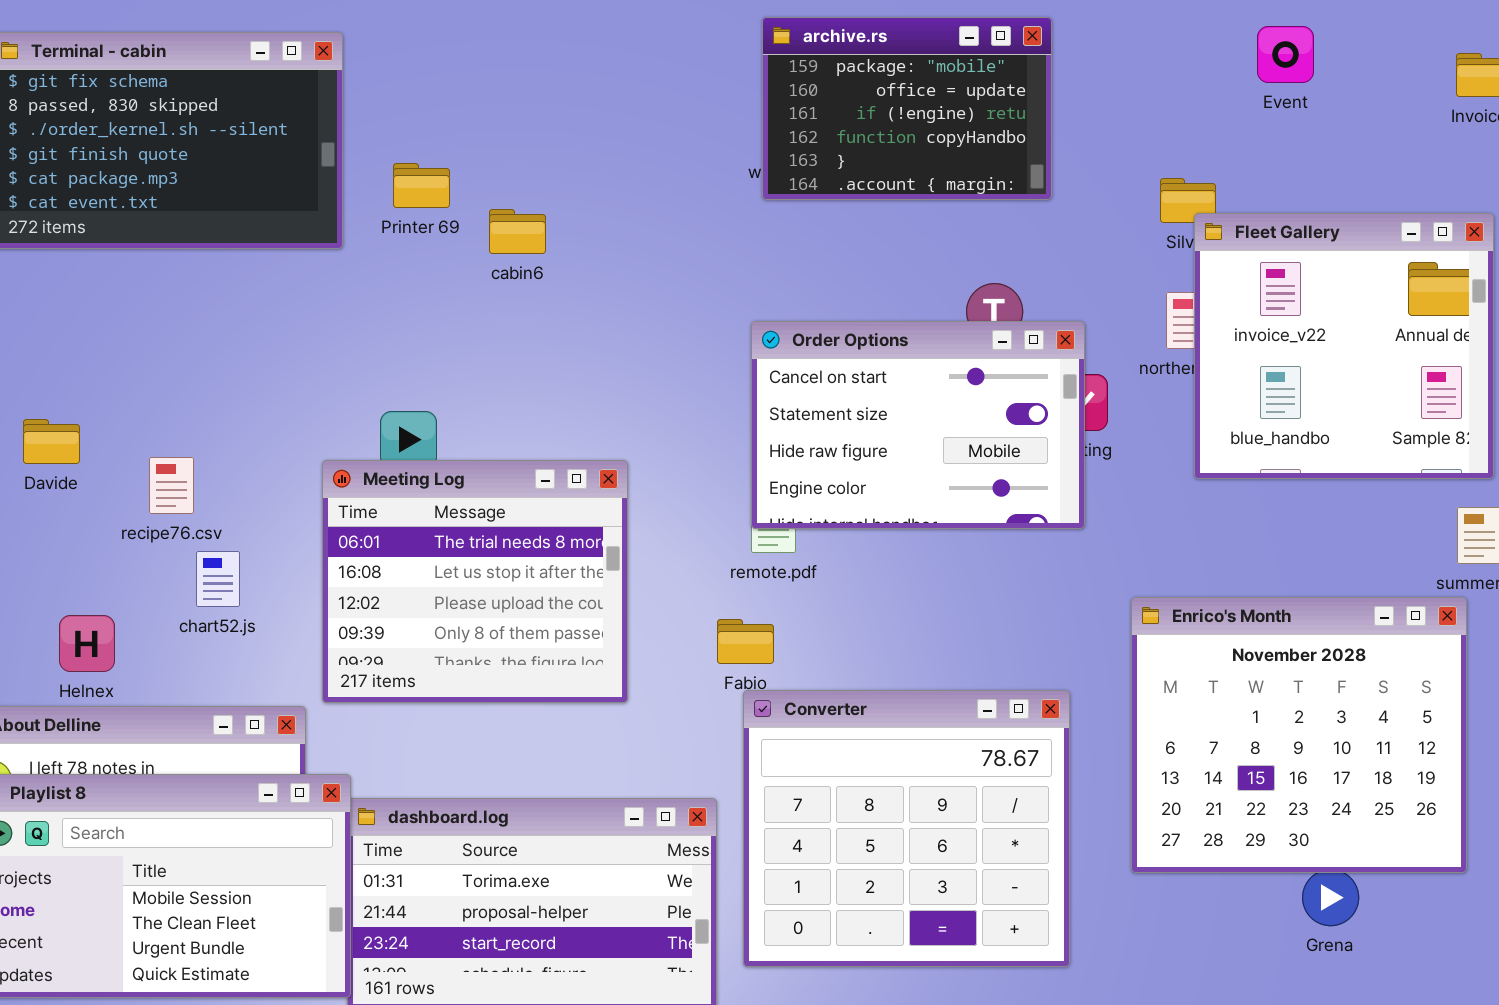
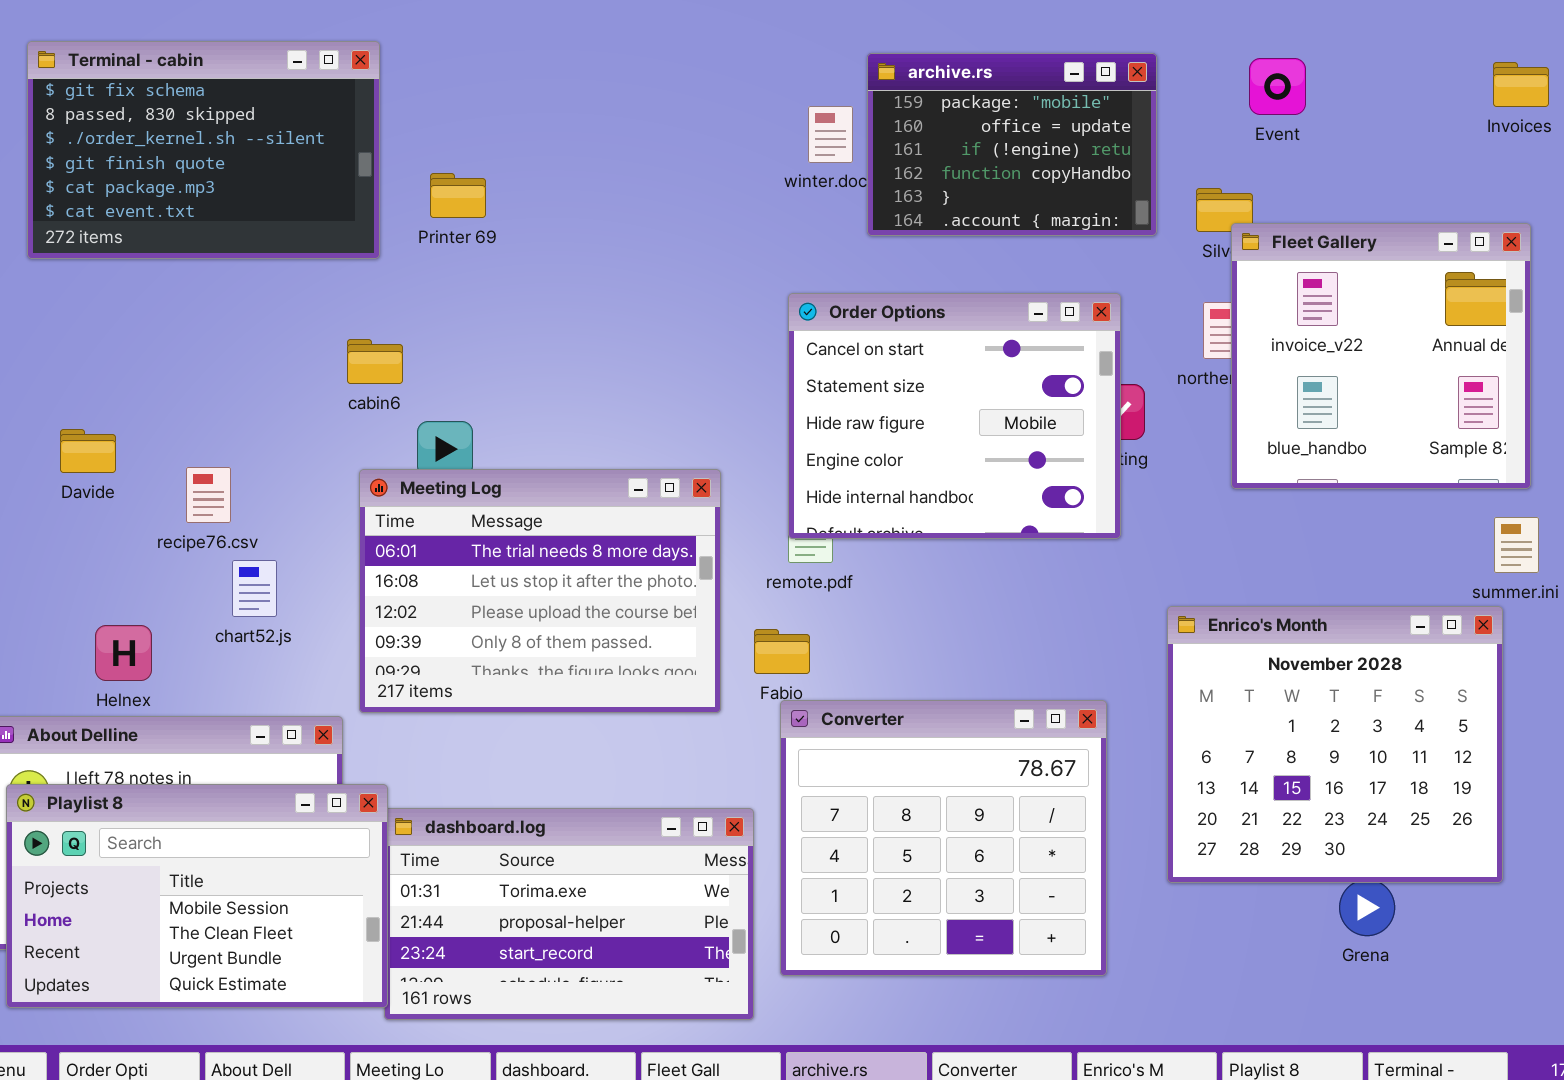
archive.rs: [762,17,1052,200] -> [867,53,1157,236], moved
Event: [1257,26,1314,83] -> [1249,58,1306,115], moved
cabin6: [489,209,546,254] -> [347,339,403,384], moved
Order Options: [751,321,1085,529] -> [788,293,1121,539], resized
Meeting Log: [322,460,628,703] -> [359,469,721,713], resized

